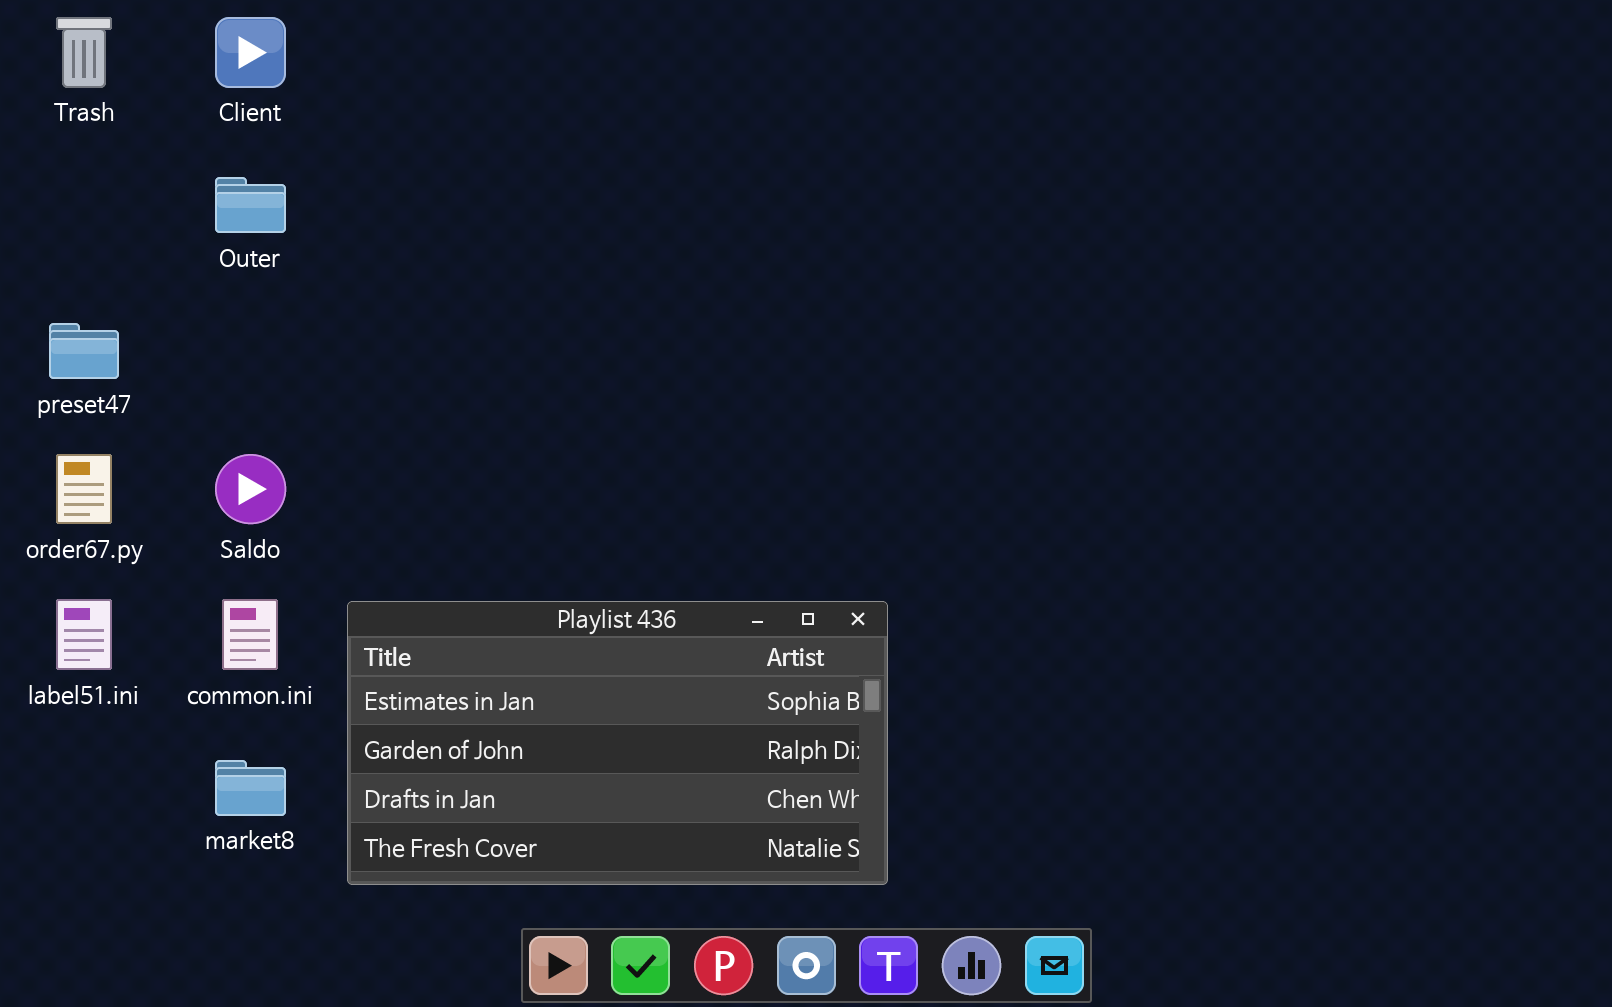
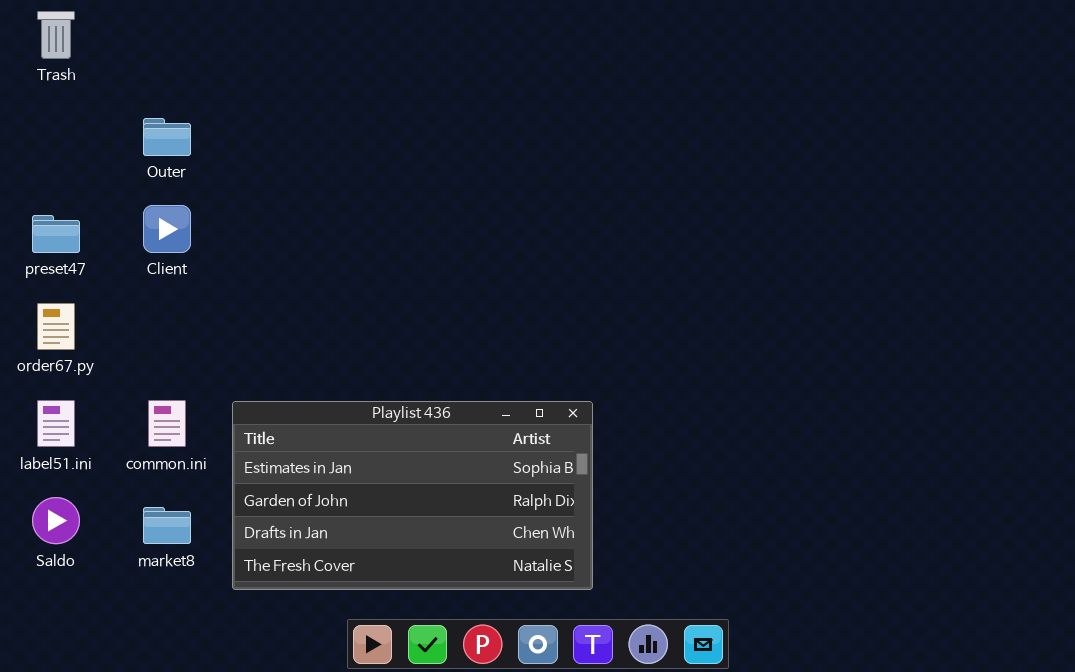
Client: [215,17,286,88] -> [143,205,191,253], moved
Saldo: [215,454,286,524] -> [32,497,80,544], moved

